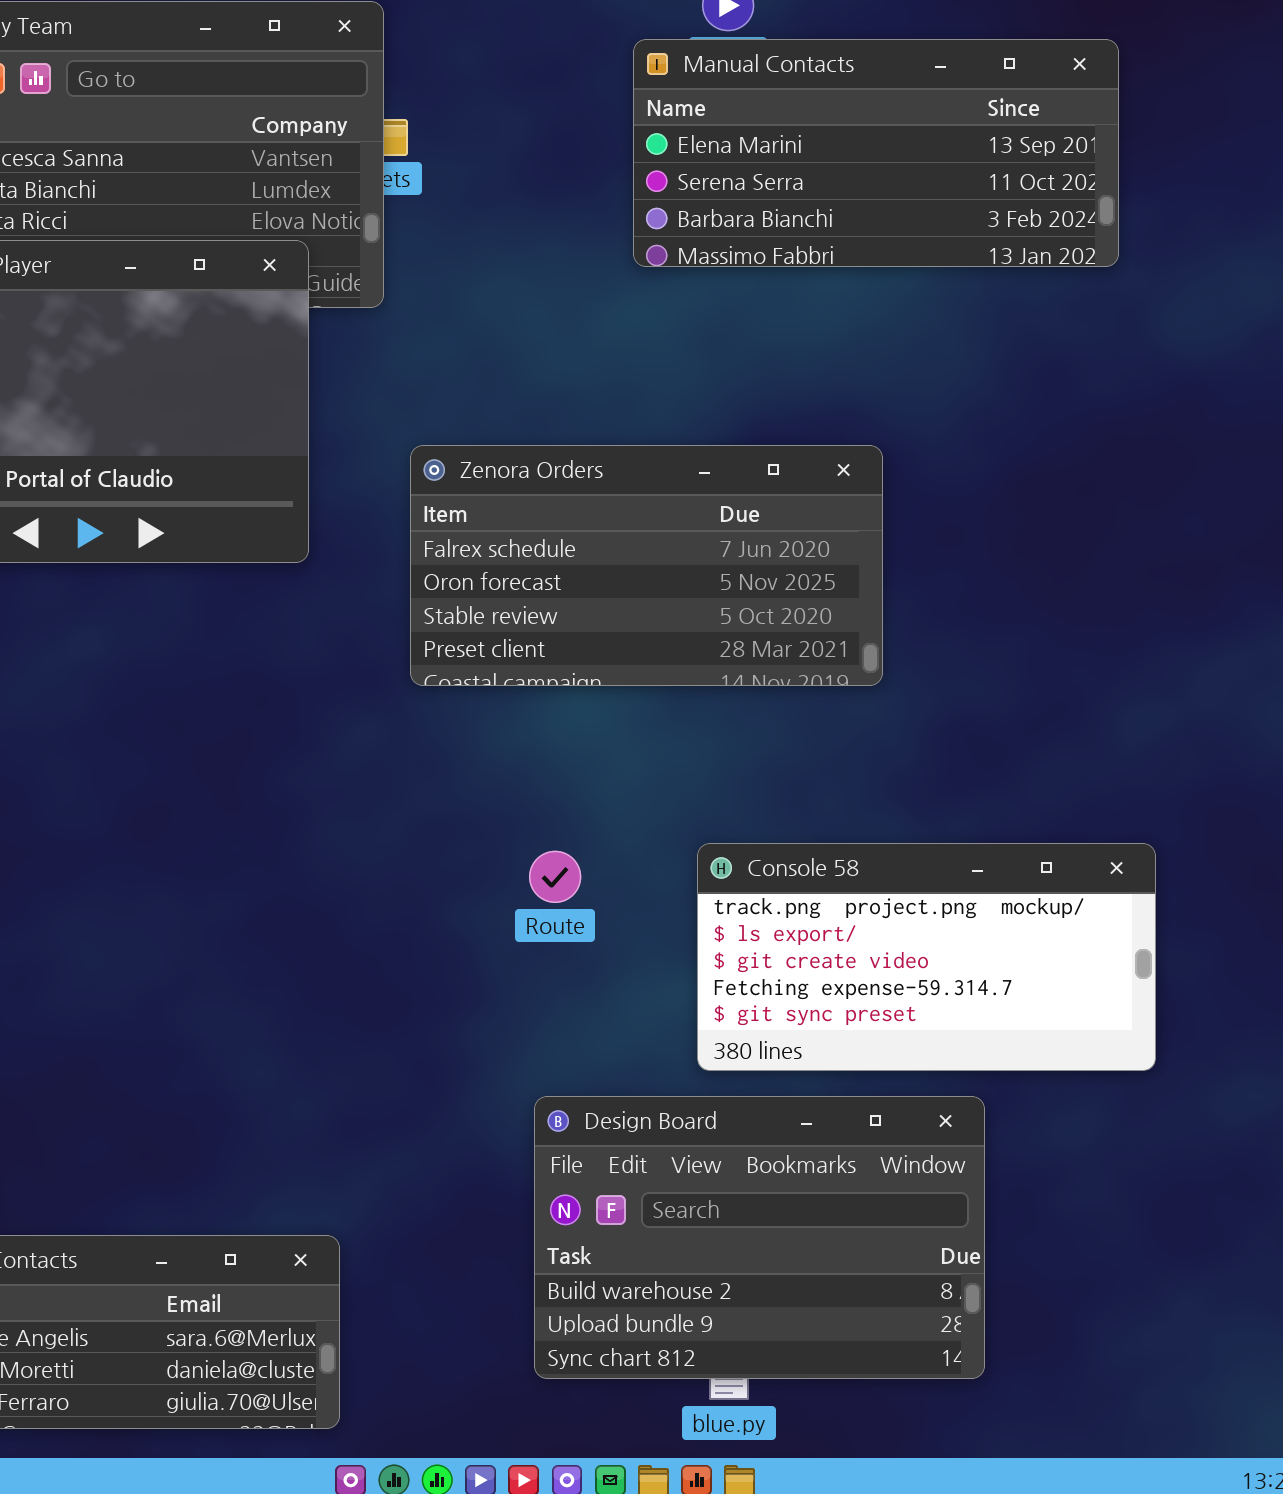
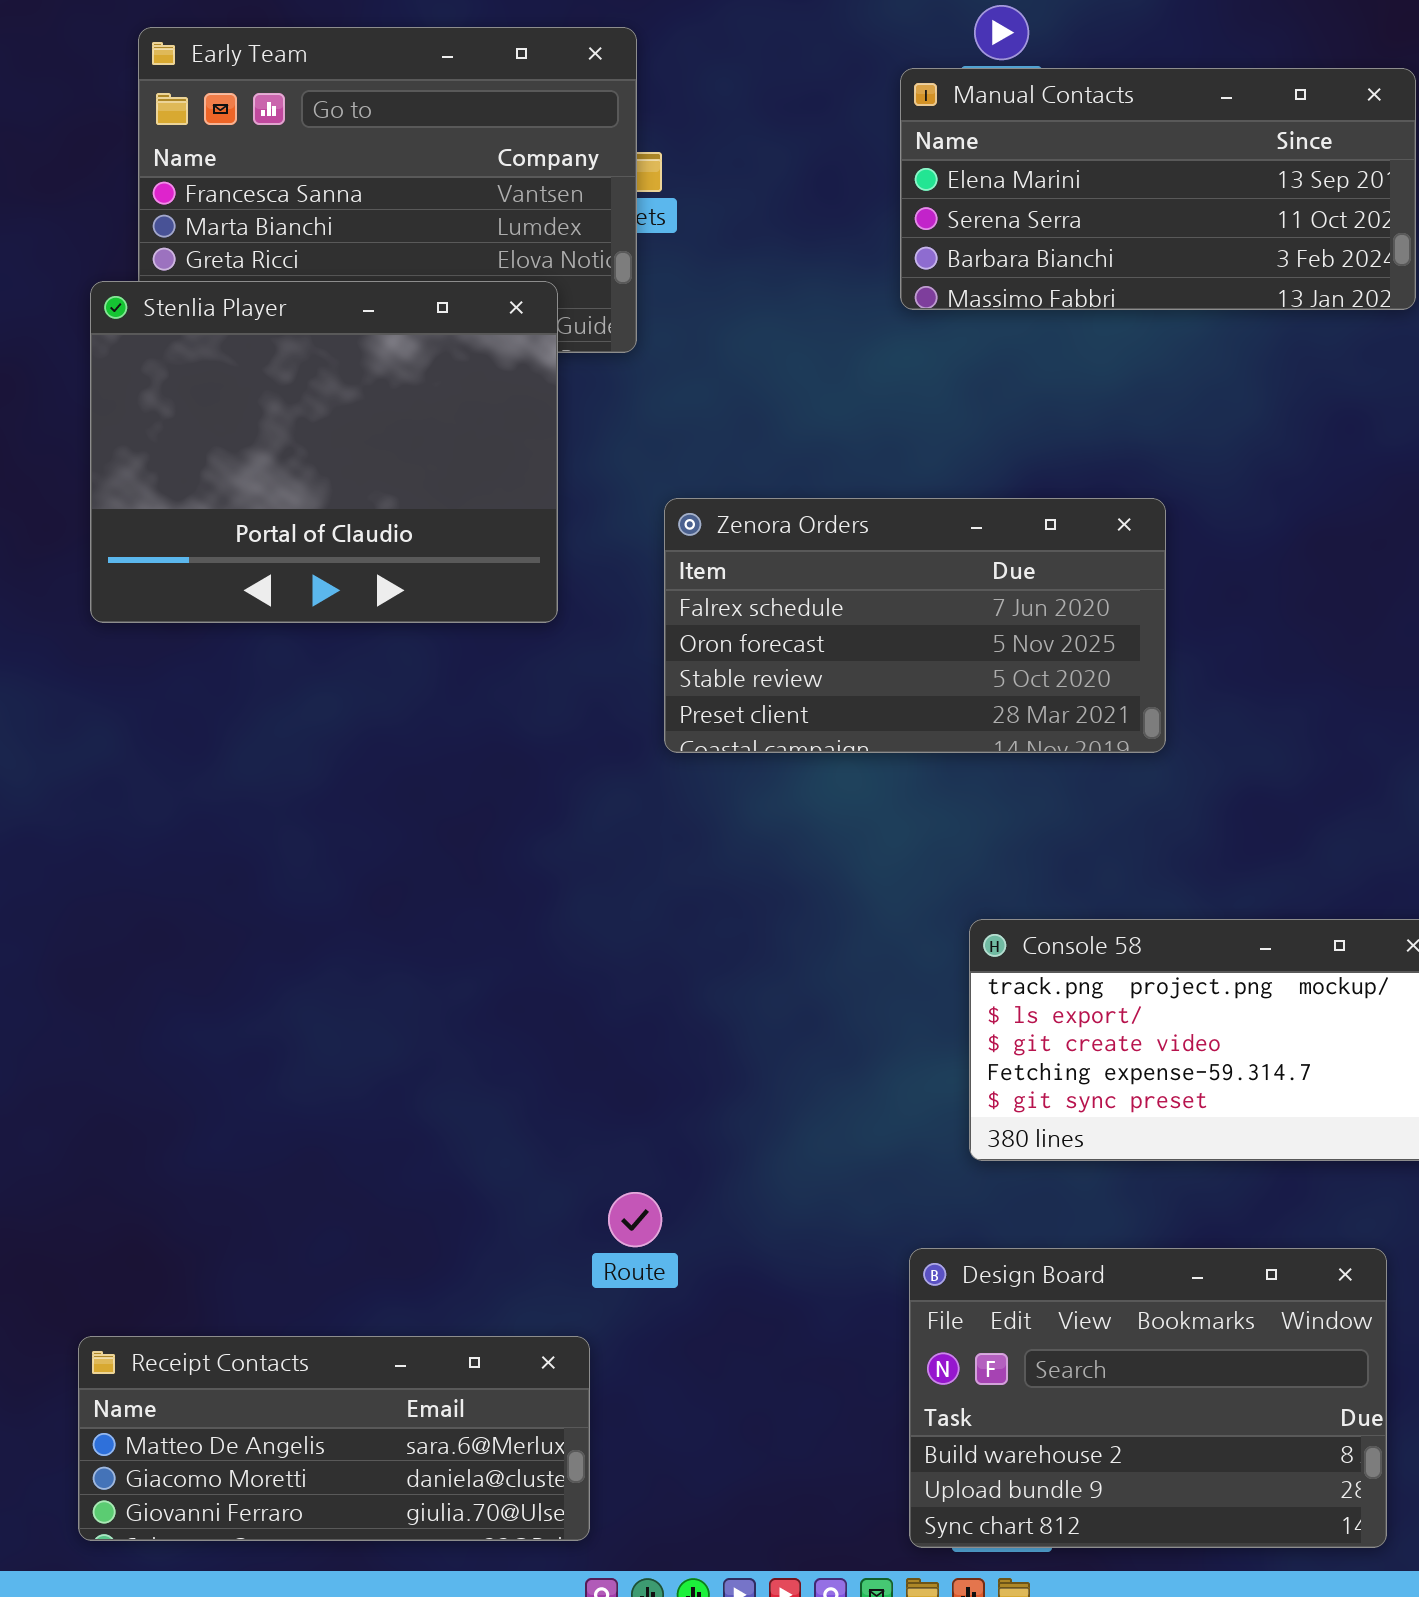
Route: [529,851,581,903] -> [608,1192,662,1247], moved
Design Board: [534,1096,985,1379] -> [909,1248,1387,1548], moved

